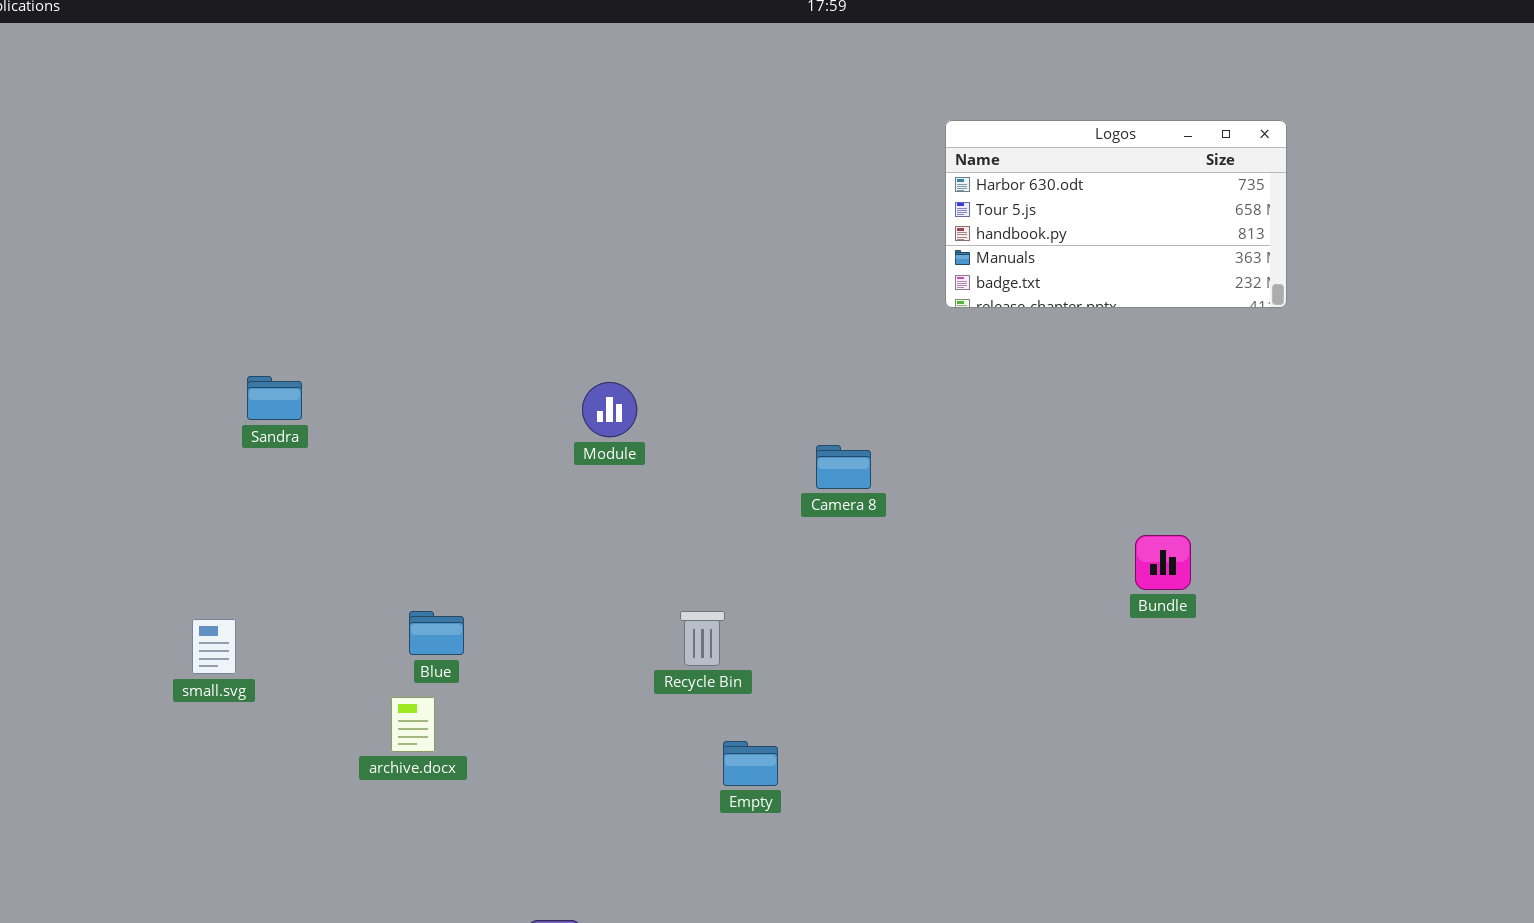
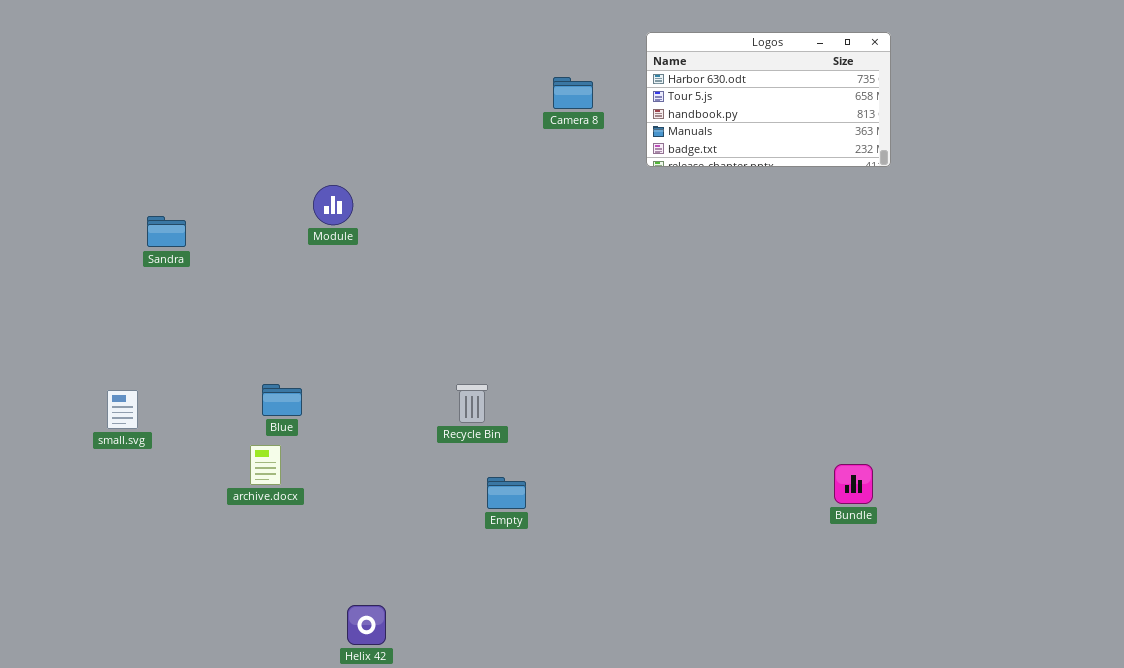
Module: [582,382,637,437] -> [313,185,353,225], moved
Camera 8: [816,445,871,489] -> [553,77,593,109], moved
Bundle: [1135,535,1191,590] -> [834,464,873,504], moved

